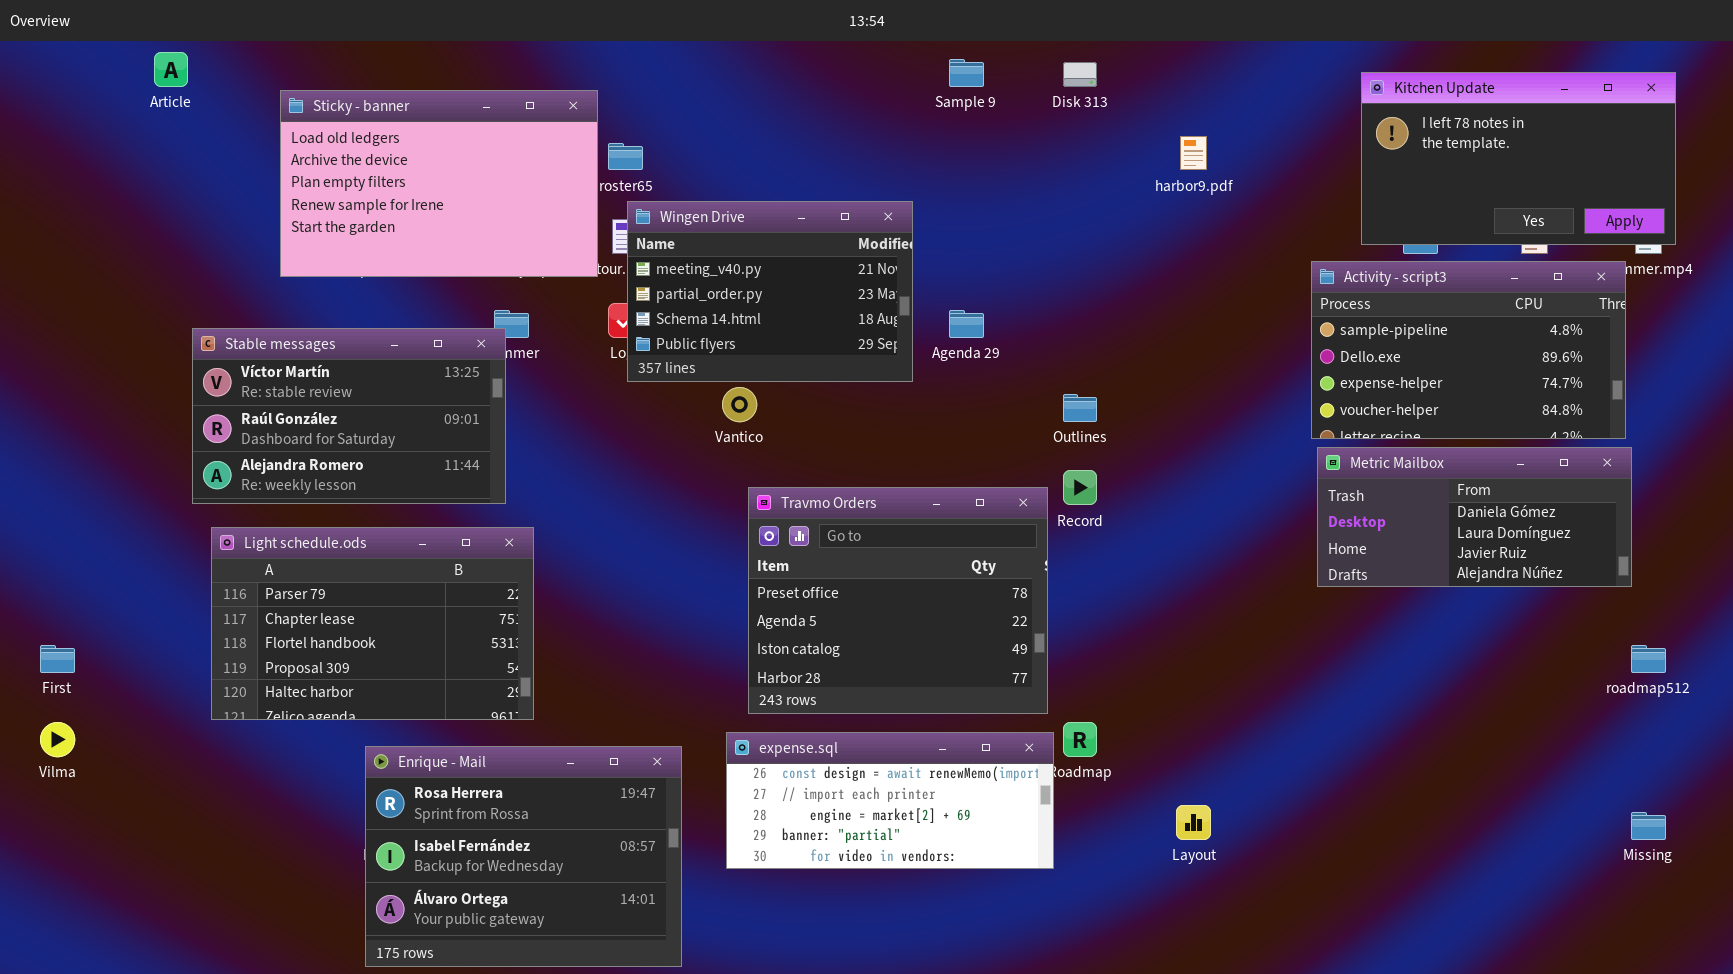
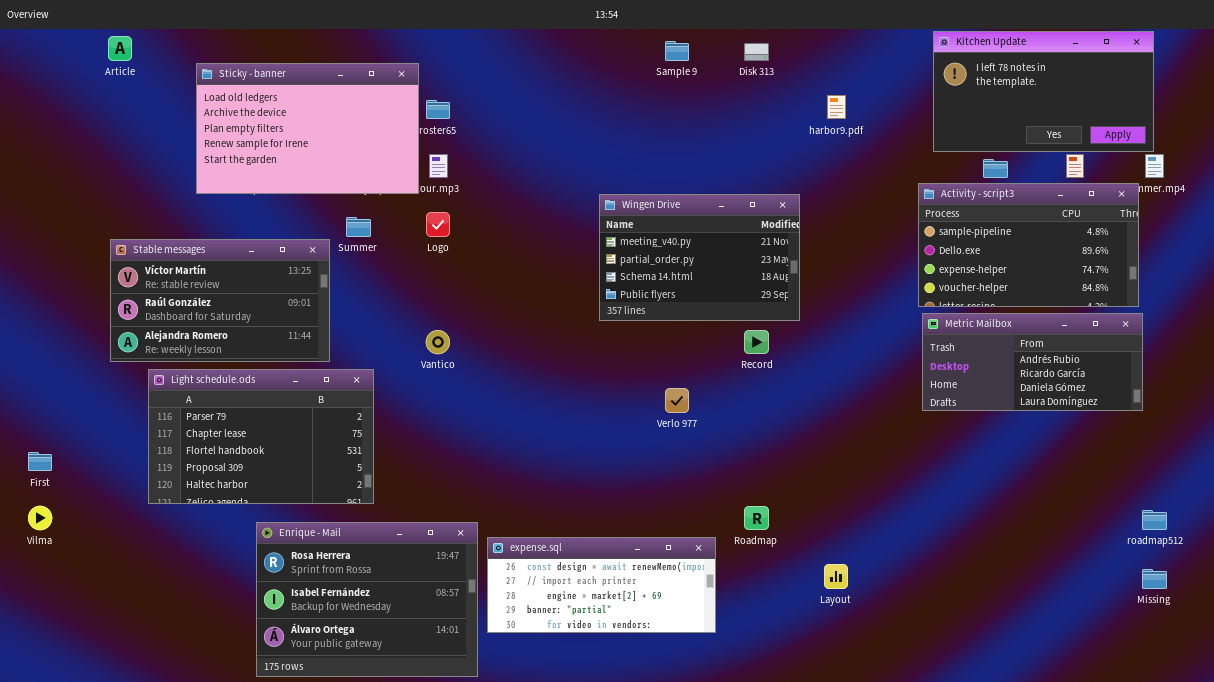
Kitchen Update: [1361,72,1676,245] -> [933,31,1154,152], moved
Wingen Drive: [627,201,913,382] -> [599,194,800,321], moved
Stable messages: [192,328,506,504] -> [110,239,330,362], moved
Vantico: [722,387,757,422] -> [426,330,450,354], moved
Metric Mailbox: [1317,447,1632,587] -> [922,313,1143,411], scrolled up 2 rows
Travmo Orders: [748,487,1048,714] -> none, closed
roadmap512: [1631,645,1666,673] -> [1142,510,1167,530], moved
expense.sql: [726,732,1054,869] -> [487,537,716,633], moved

